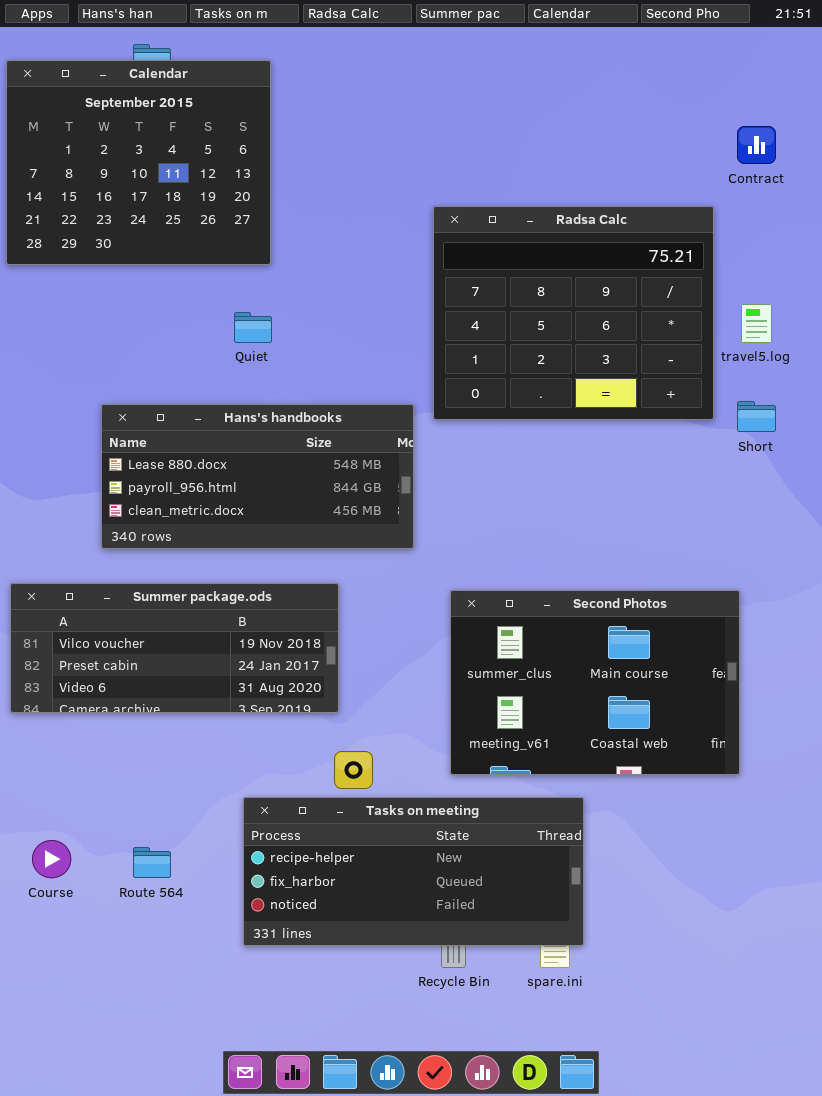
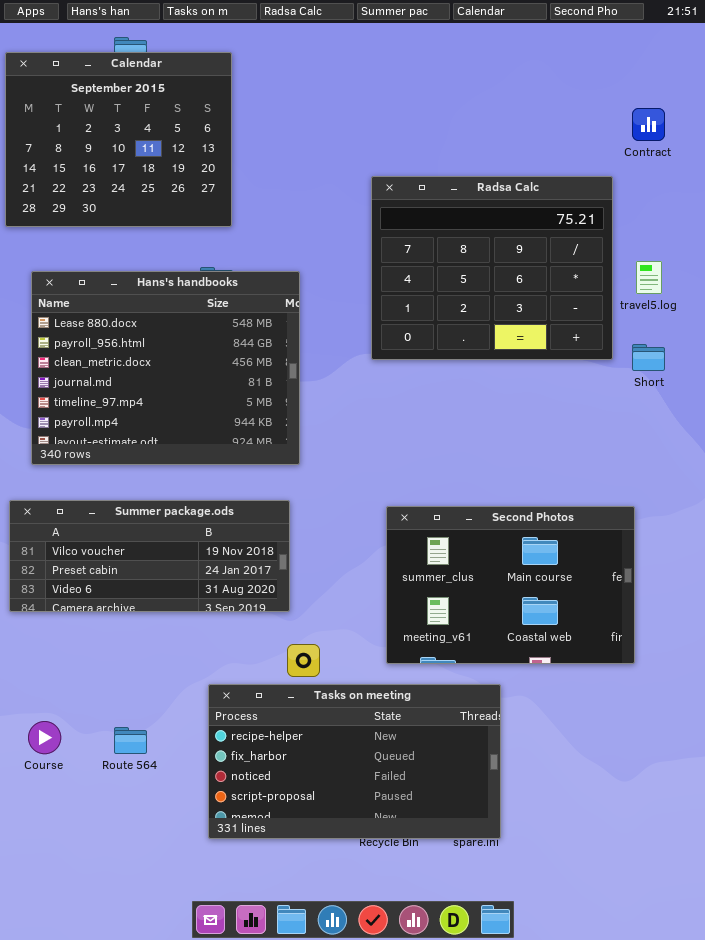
Hans's handbooks: [101,404,414,549] -> [31,271,300,465], moved, resized
Tasks on meeting: [243,797,584,946] -> [208,684,501,839], resized

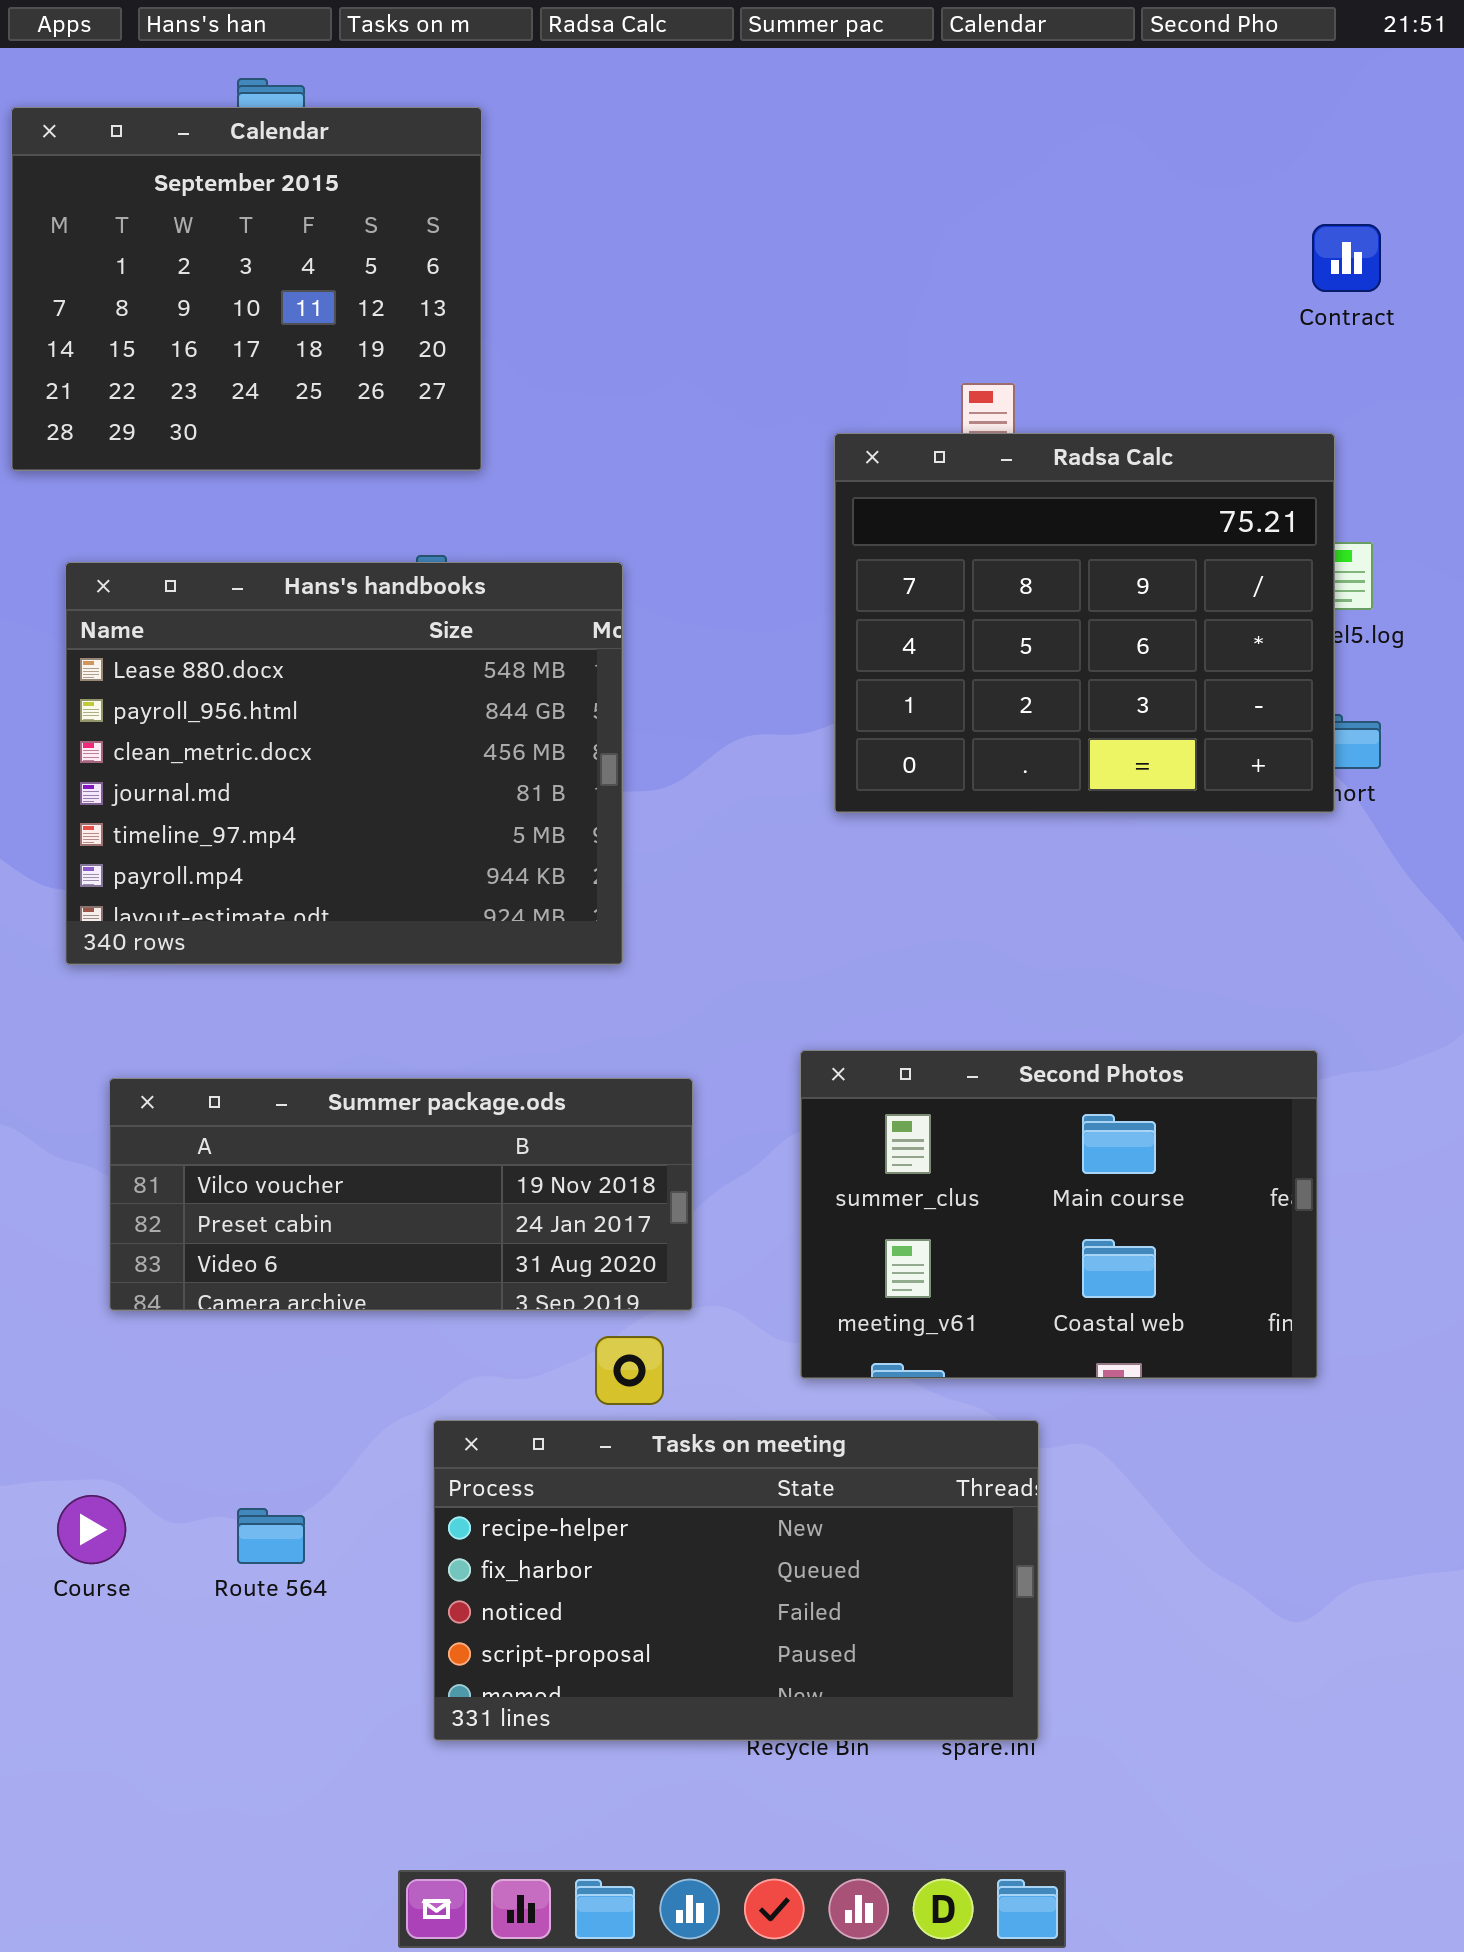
Radsa Calc: [371,176,613,360] -> [834,433,1335,813], moved
Summer package.ods: [9,500,290,612] -> [109,1078,693,1311], moved

